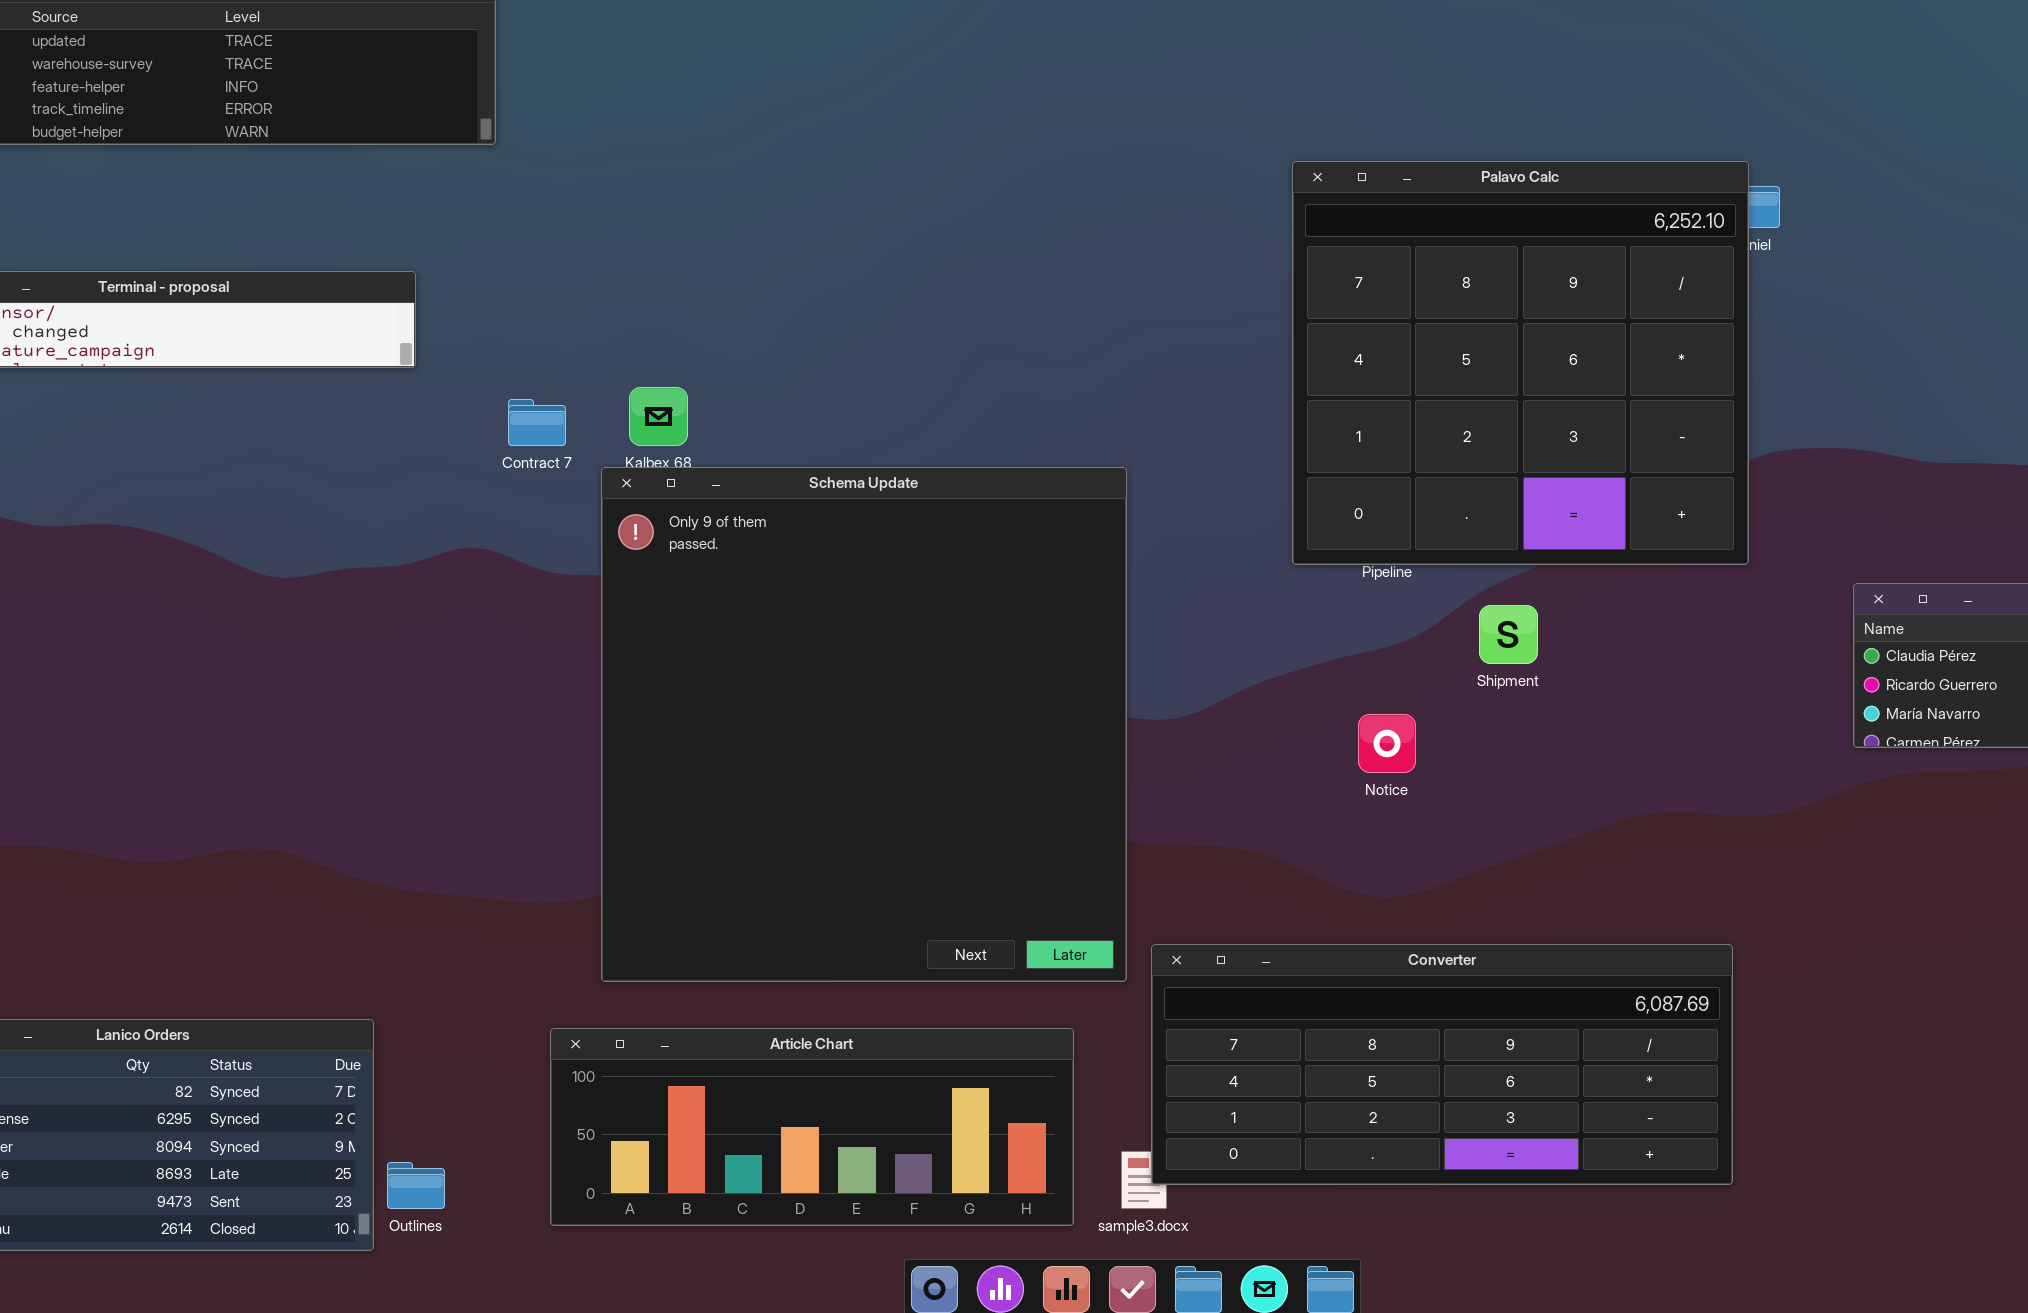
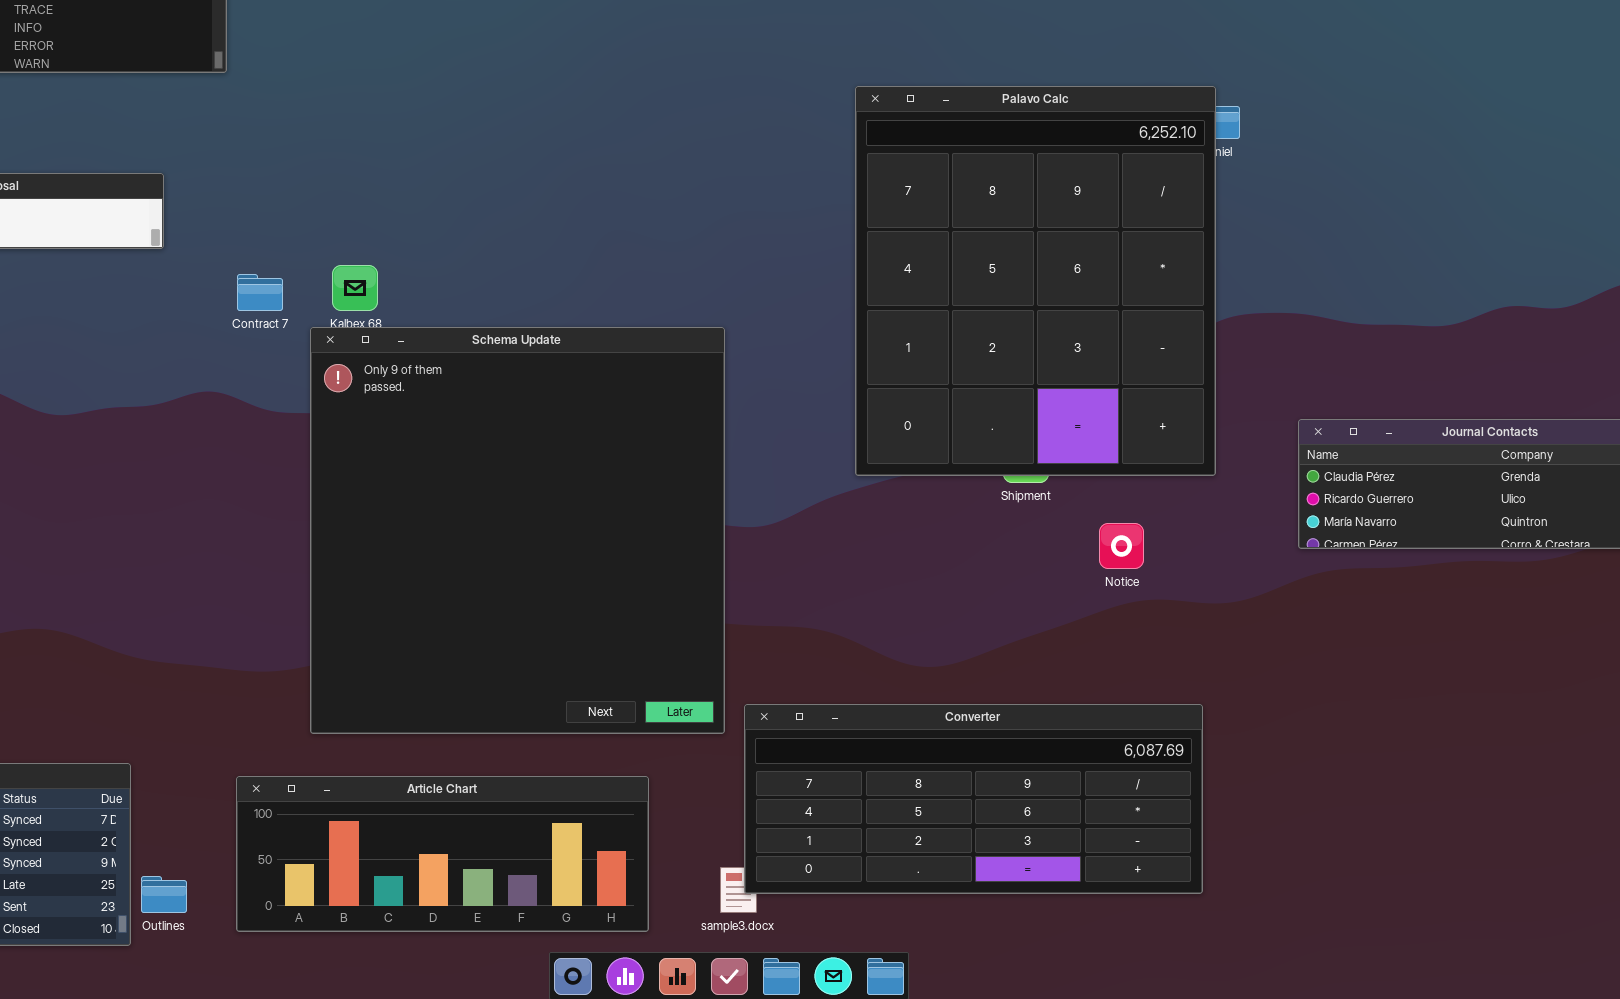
Palavo Calc: [1292,161,1749,565] -> [855,86,1216,476], resized
Notice: [1358,714,1416,773] -> [1099,523,1144,569], moved
Article Chart: [550,1028,1074,1226] -> [236,776,649,932], moved

